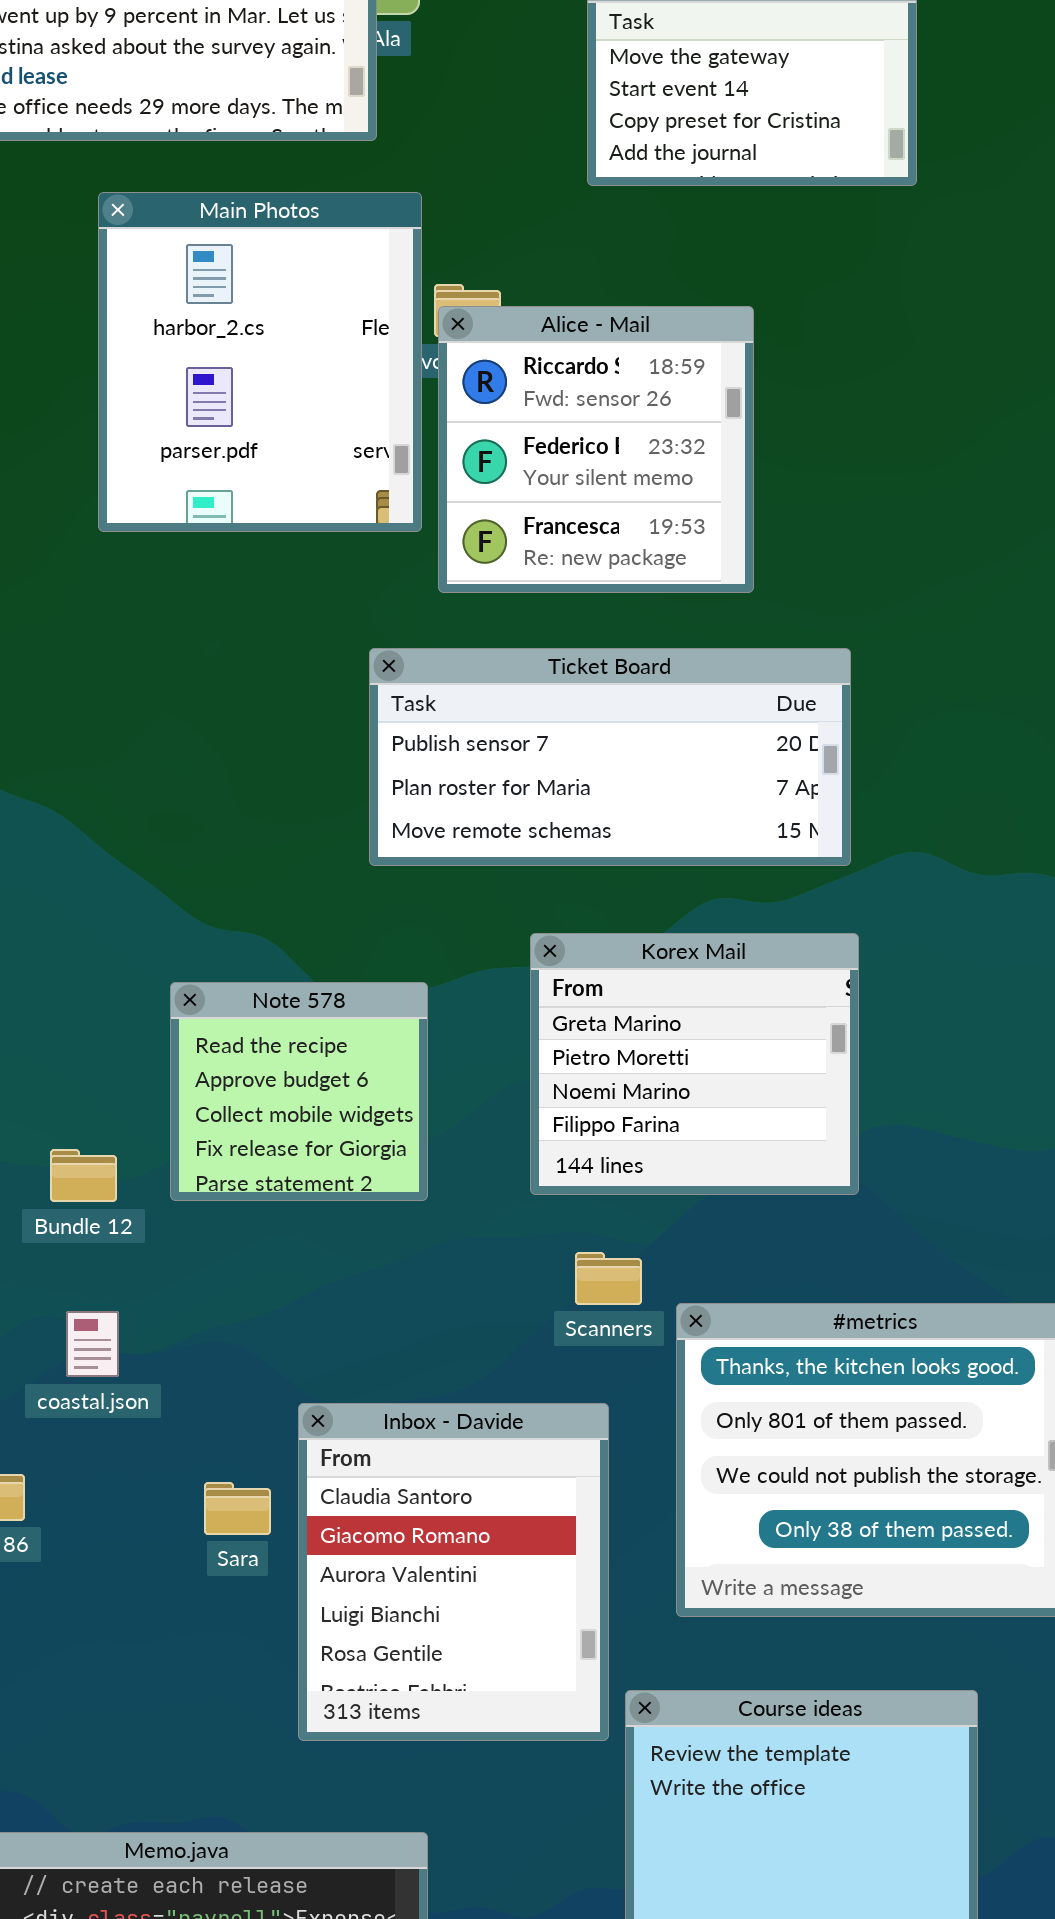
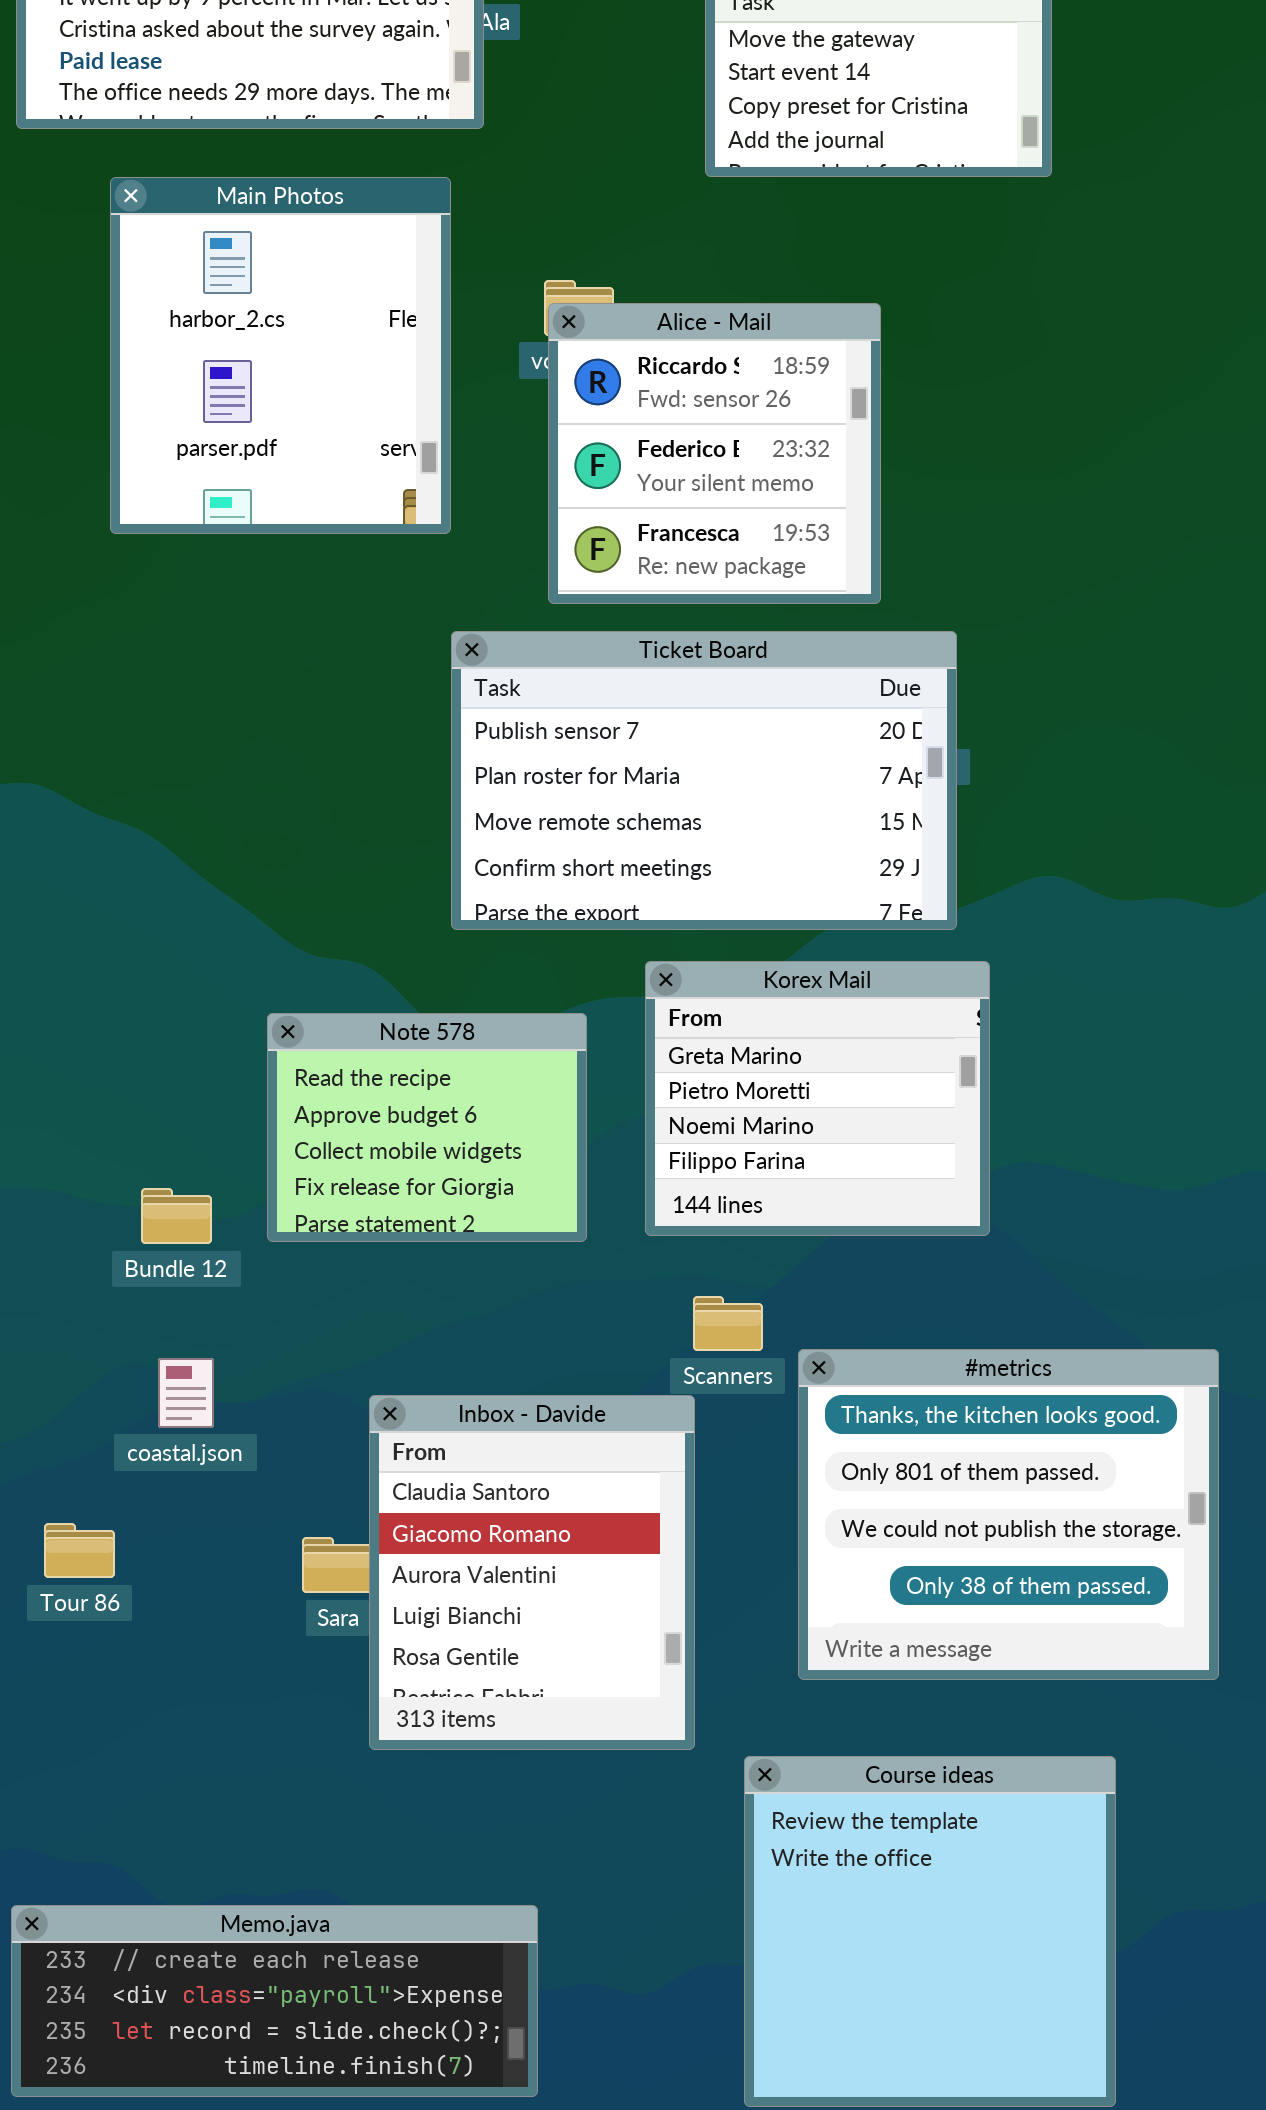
Main Photos: [98,192,422,532] -> [110,177,451,534], moved
Ticket Board: [369,648,851,866] -> [451,631,957,930], moved, resized
Note 578: [170,982,428,1201] -> [267,1013,587,1242], resized
Inbox - Davide: [298,1403,609,1741] -> [369,1395,695,1750], moved

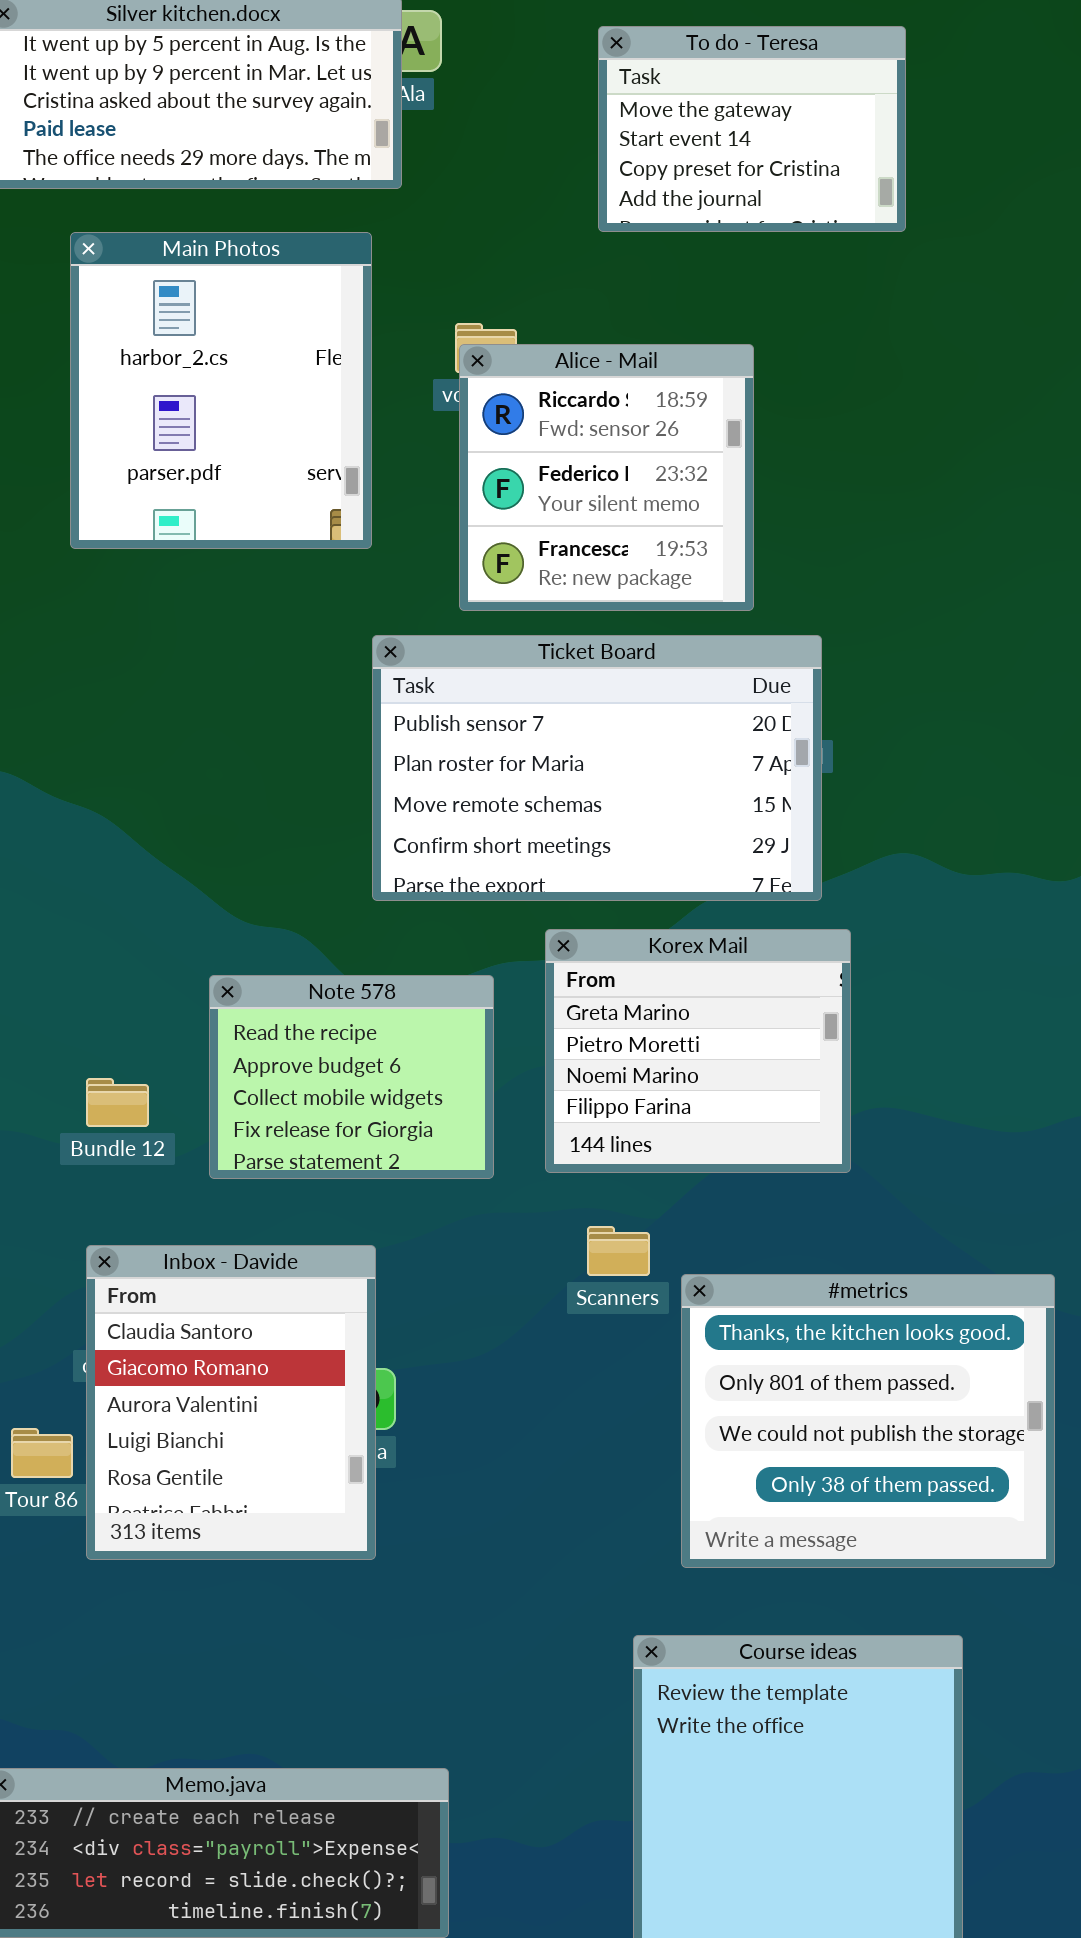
Bundle 12: [141,1188,212,1244] -> [86,1078,149,1127], moved
Inbox - Davide: [369,1395,695,1750] -> [86,1245,376,1560], moved

